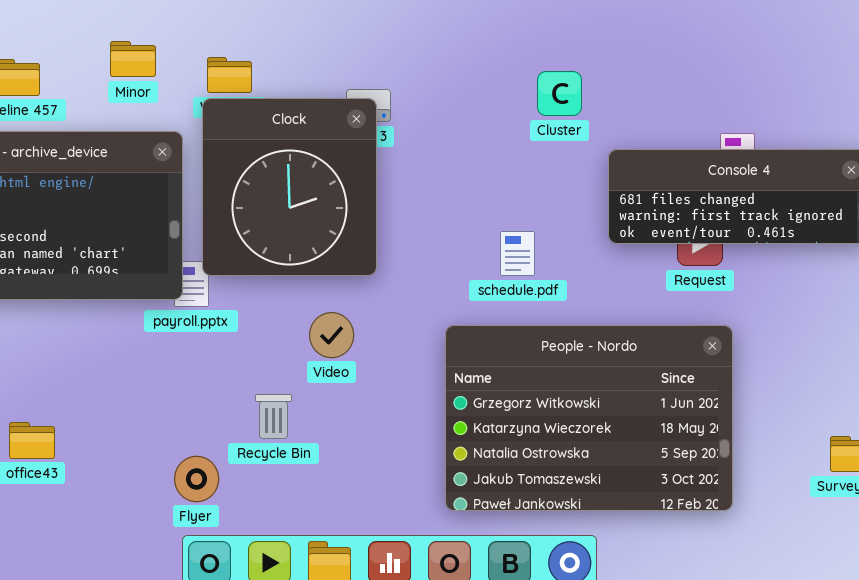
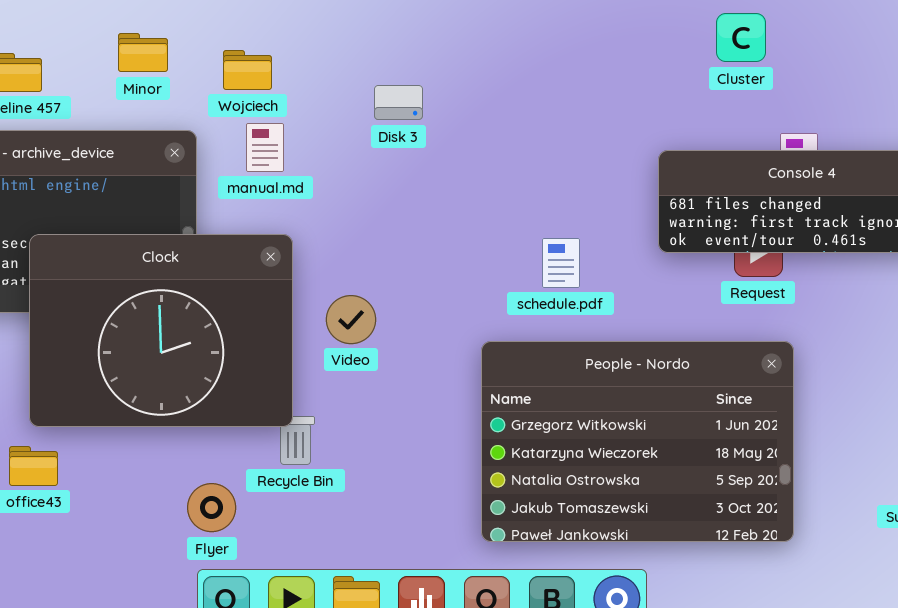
Cluster: [537,71,582,116] -> [716,13,766,62], moved
Clock: [202,98,377,276] -> [29,234,293,427], moved, resized
Video: [309,312,354,358] -> [326,295,376,344], moved

